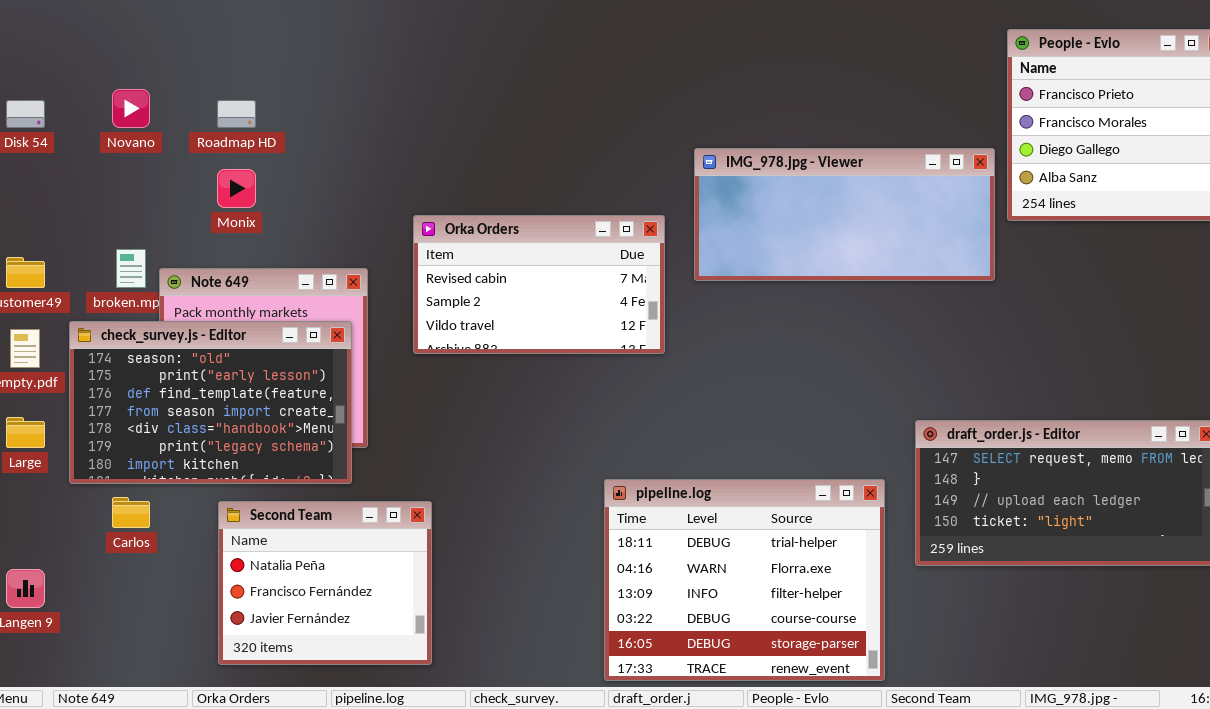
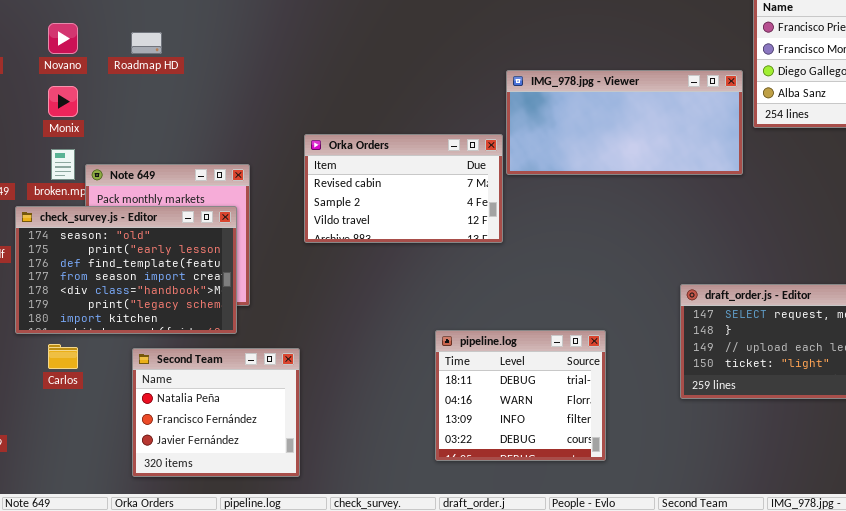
Monix: [217,169,256,208] -> [48,86,78,117], moved
Orka Orders: [413,215,665,354] -> [304,134,503,243], moved
pipeline.log: [604,479,885,681] -> [435,330,606,461], resized

